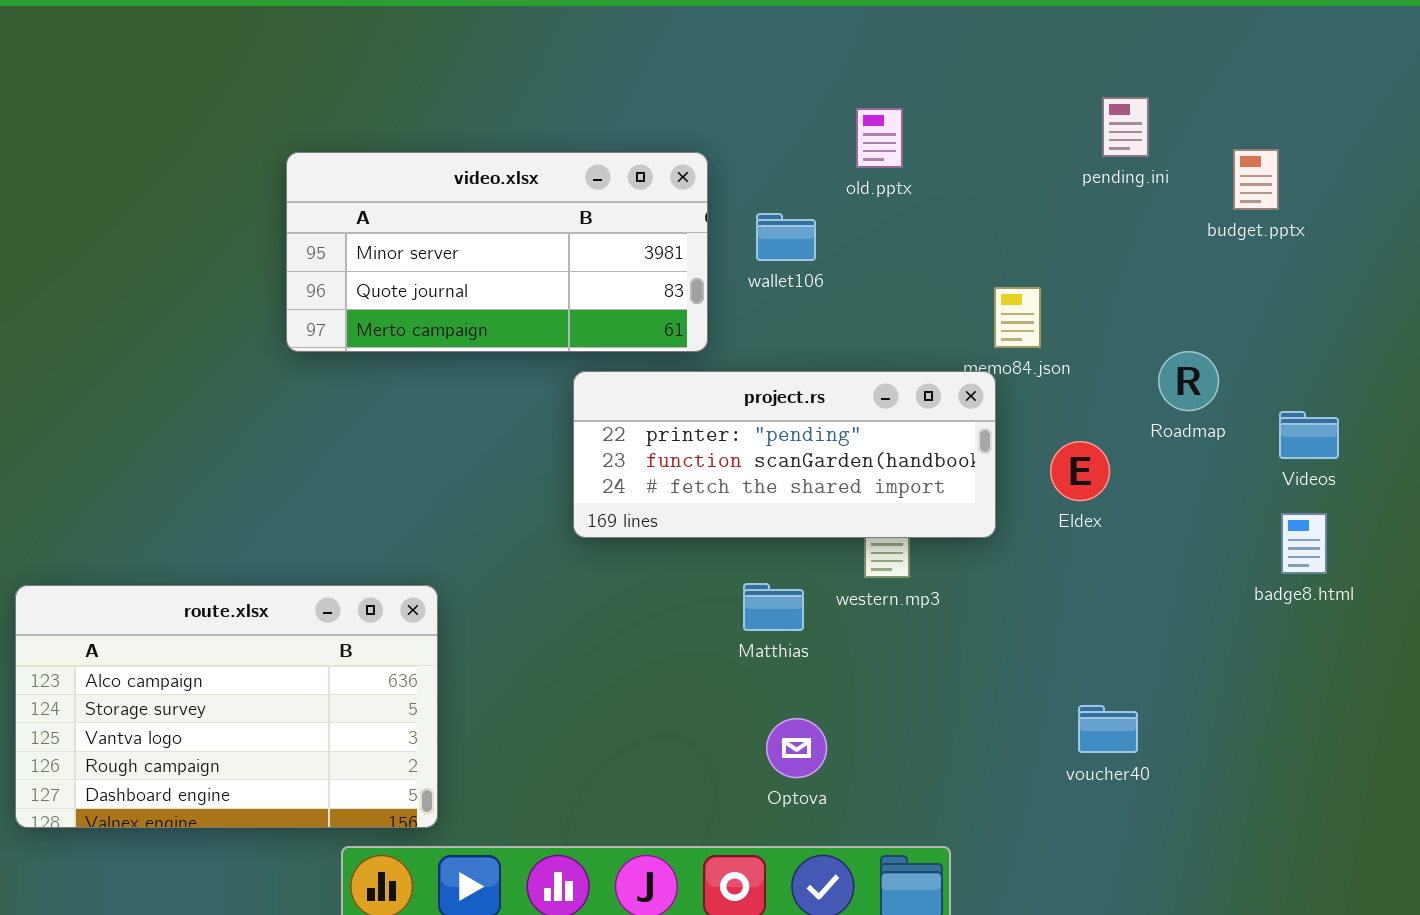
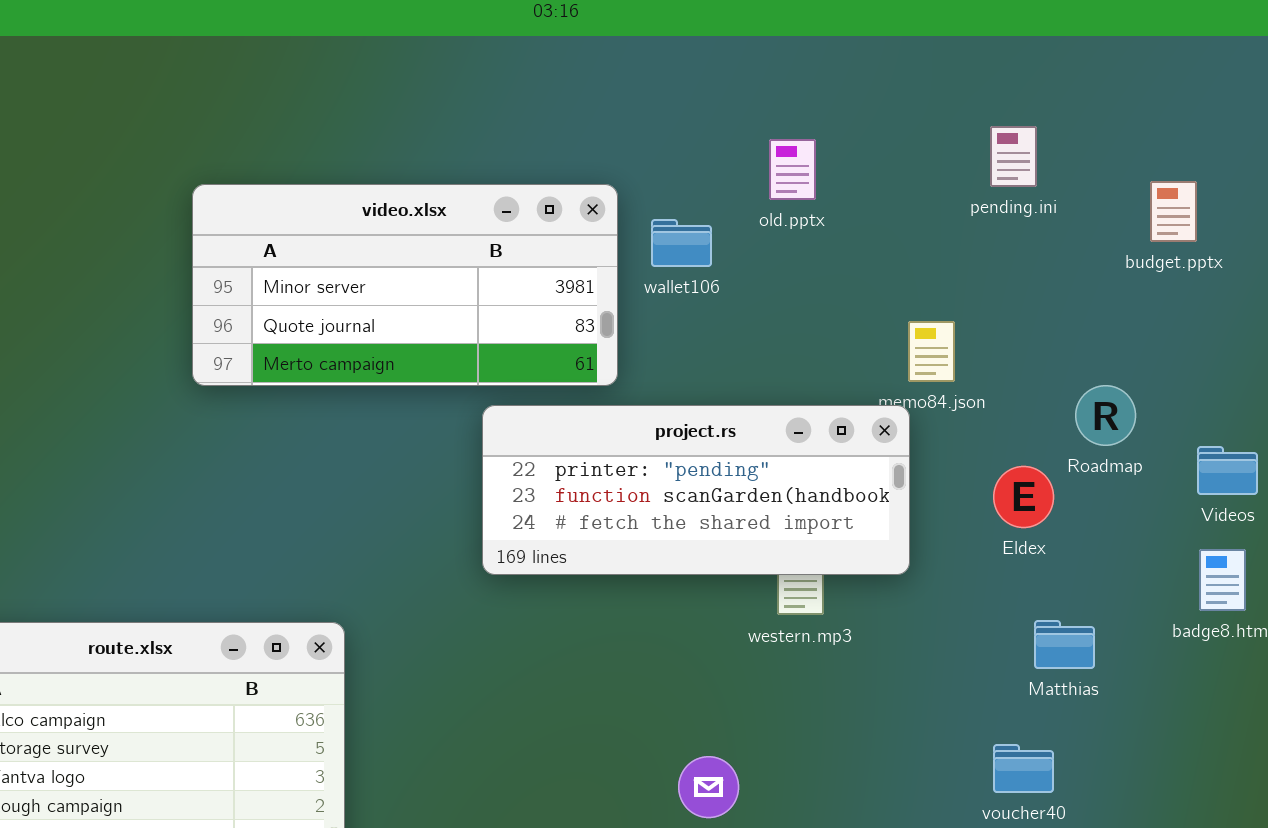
pending.ini: [1102,97,1149,157] -> [990,126,1037,187], moved
wallet106: [756,213,816,261] -> [651,219,712,267], moved
Eldex: [1050,441,1110,501] -> [993,466,1054,528], moved
Matthias: [743,583,804,631] -> [1034,620,1095,669], moved

